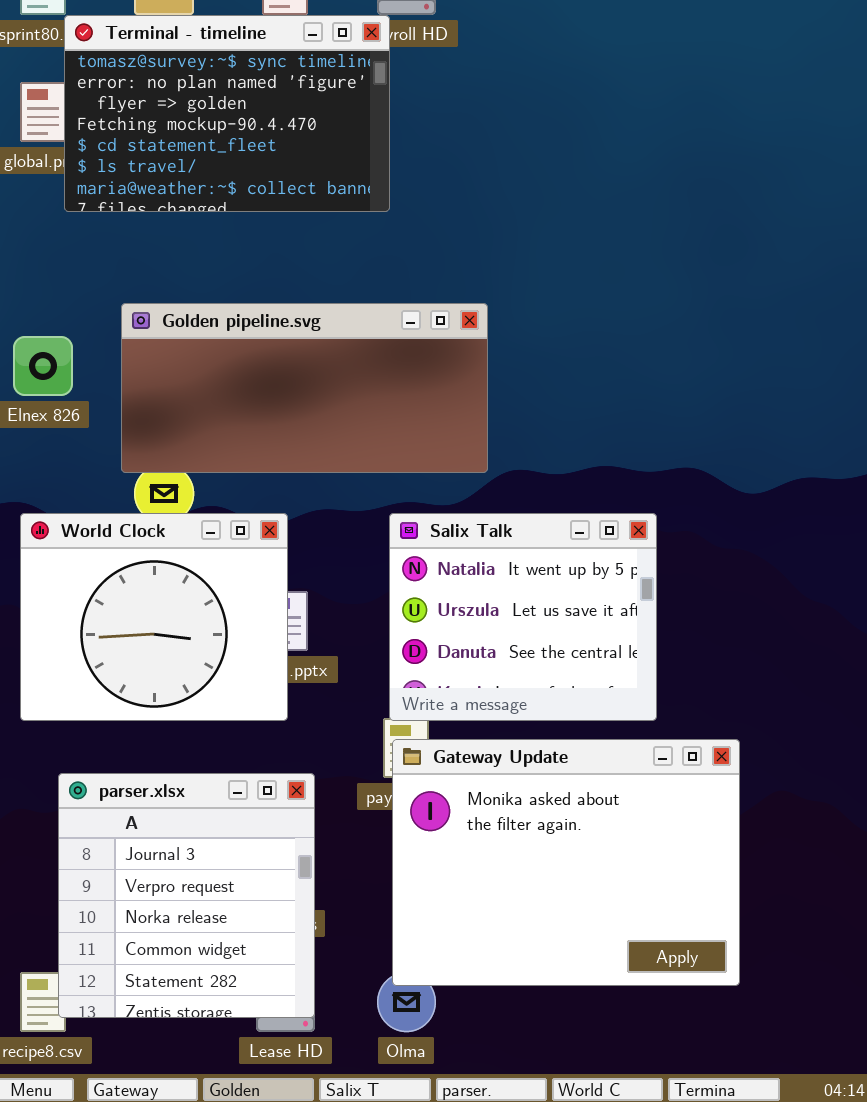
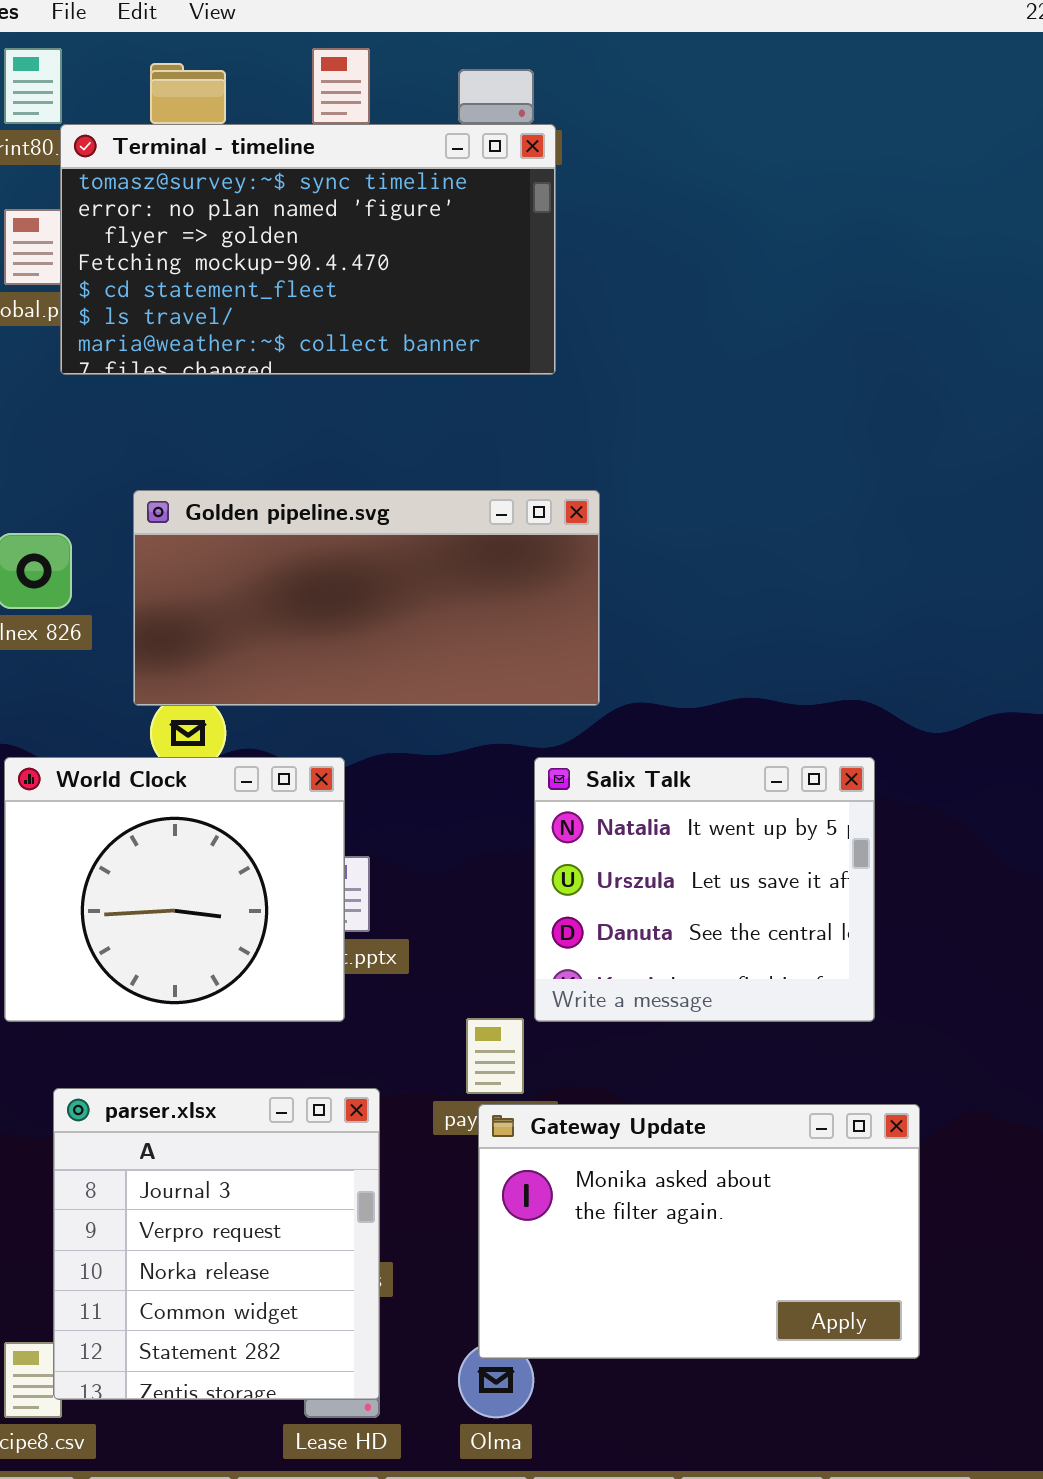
Terminal - timeline: [64,15,390,212] -> [60,124,556,375], resized
Salix Talk: [389,513,657,721] -> [534,757,875,1022], moved
Gateway Update: [392,739,740,986] -> [478,1104,920,1359], resized

